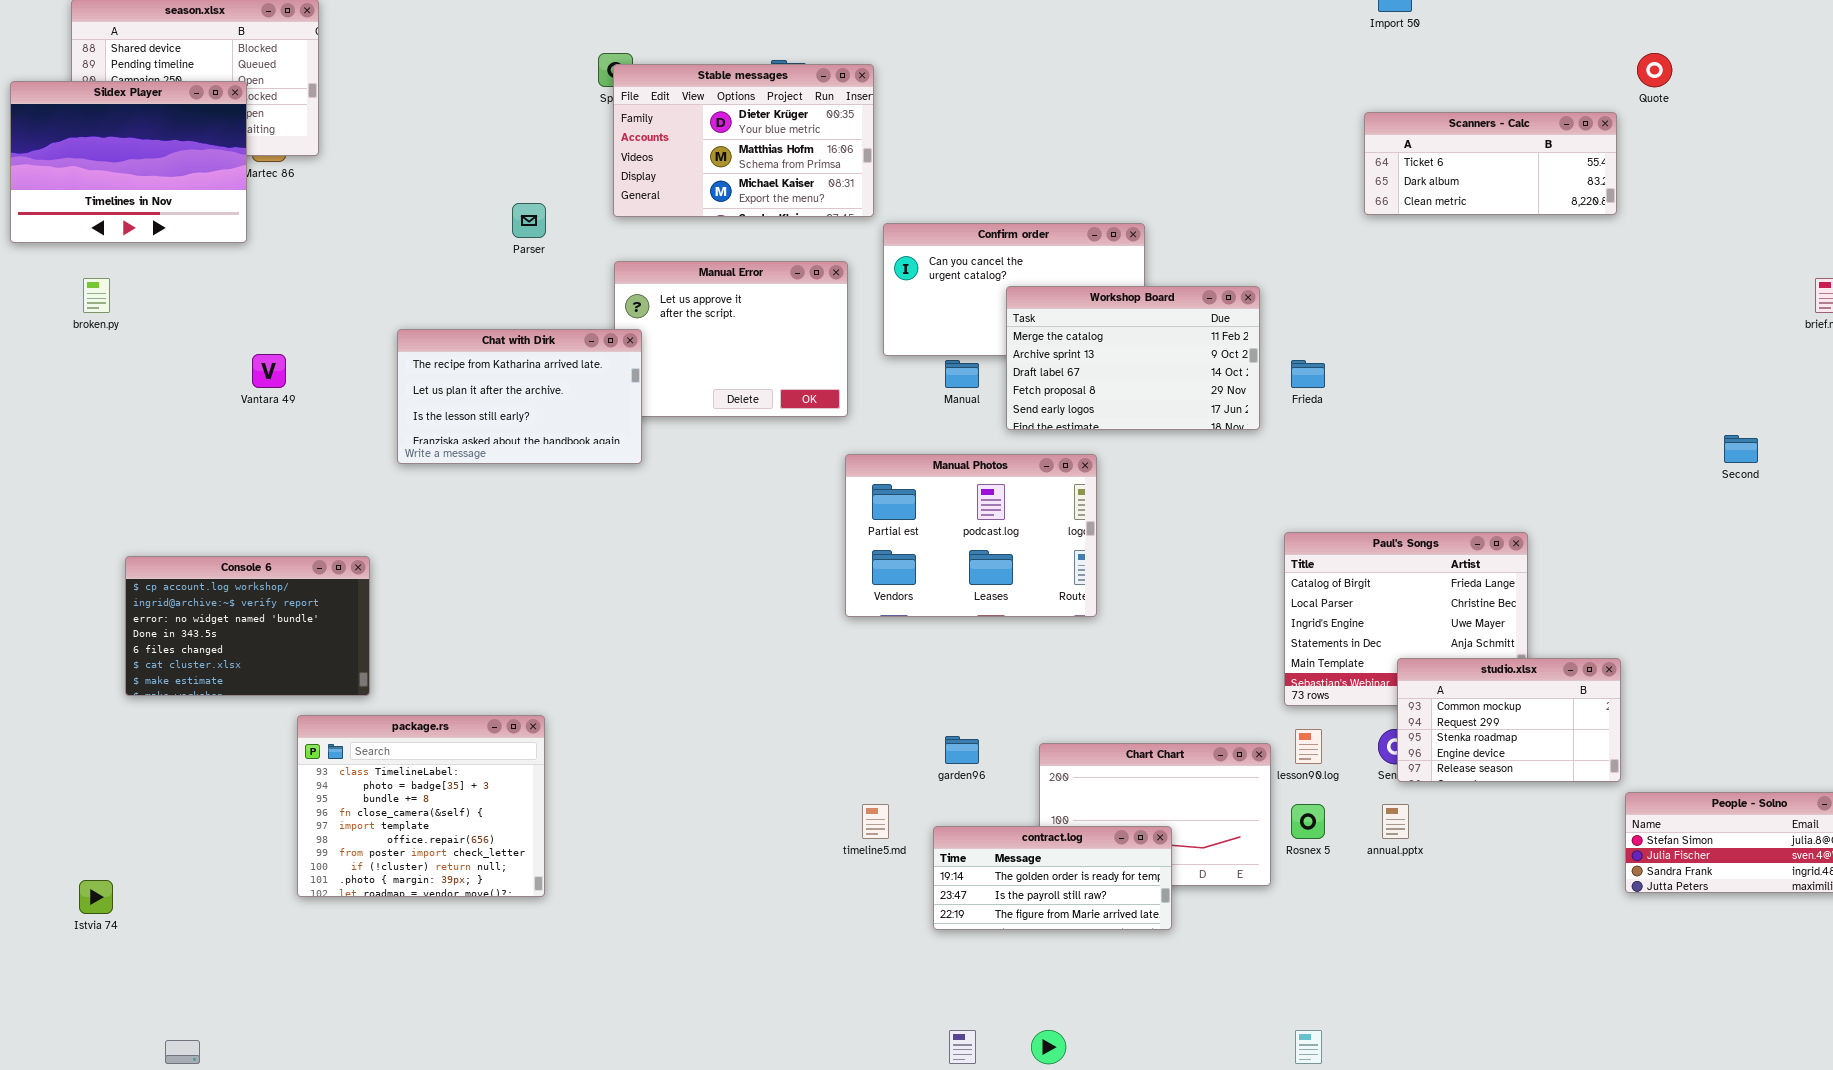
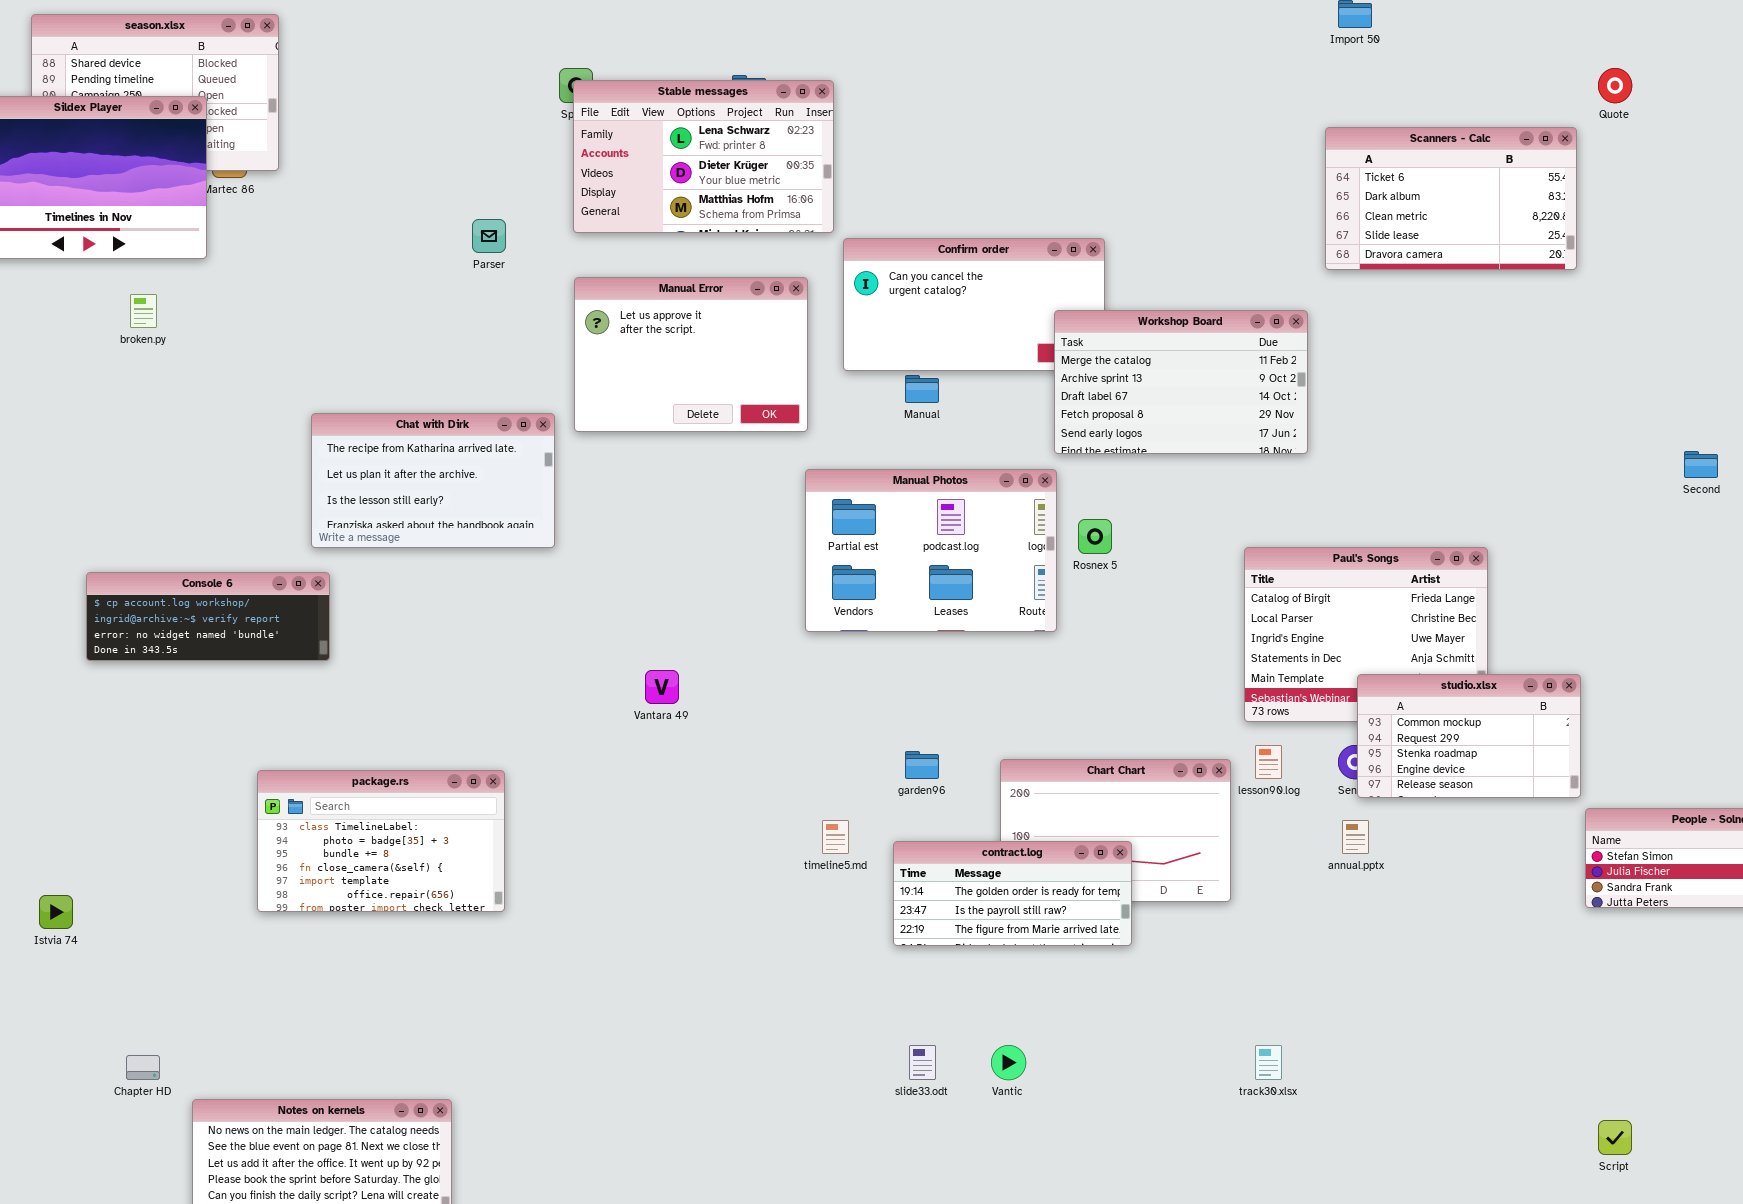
Stable messages: [613,64,874,217] -> [573,80,834,233], scrolled up 1 row
Scanners - Calc: [1364,112,1617,215] -> [1325,127,1577,270], resized
broken.py: [83,278,110,313] -> [130,294,157,328], moved
Workshop Board: [1006,286,1260,430] -> [1054,310,1308,454], moved
Chat with Dirk: [397,329,642,464] -> [311,413,555,548], moved
Vantara 49: [252,354,286,388] -> [645,670,679,704], moved
Console 6: [125,556,370,696] -> [86,572,330,661], resized
package.rs: [297,715,545,897] -> [257,770,505,912], resized
Rosnex 5: [1291,804,1325,839] -> [1078,519,1112,554], moved

